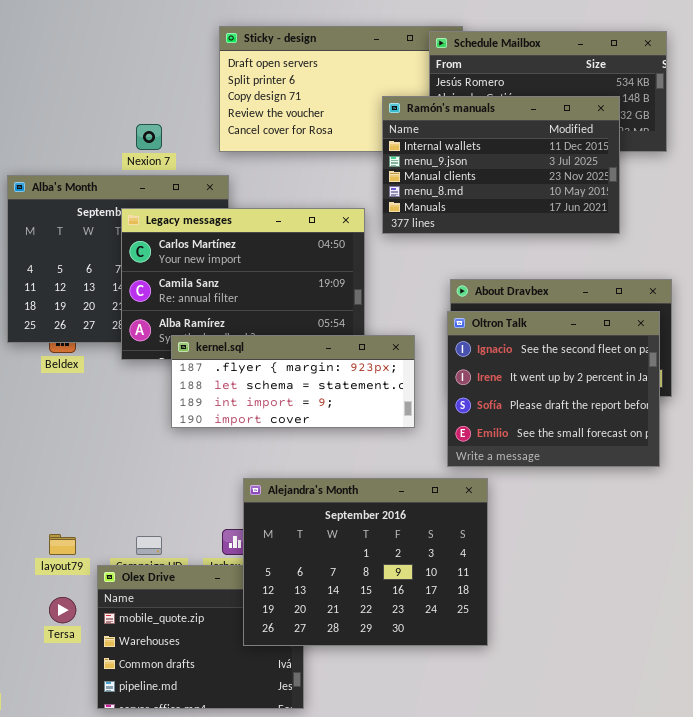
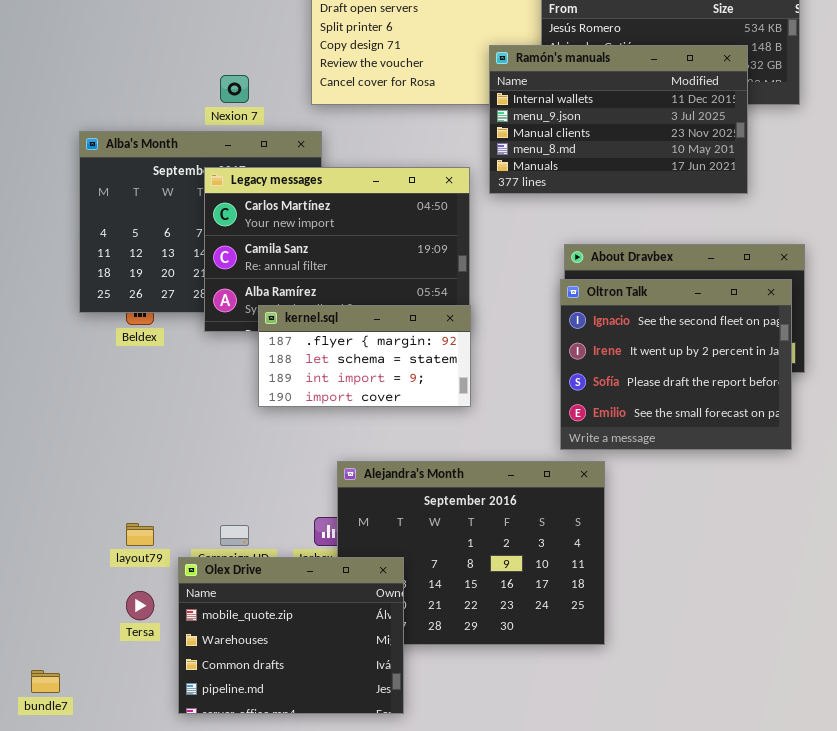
kernel.sql: [171,335,415,428] -> [258,305,471,407], resized
Olex Drive: [97,565,304,709] -> [178,557,404,714], raised

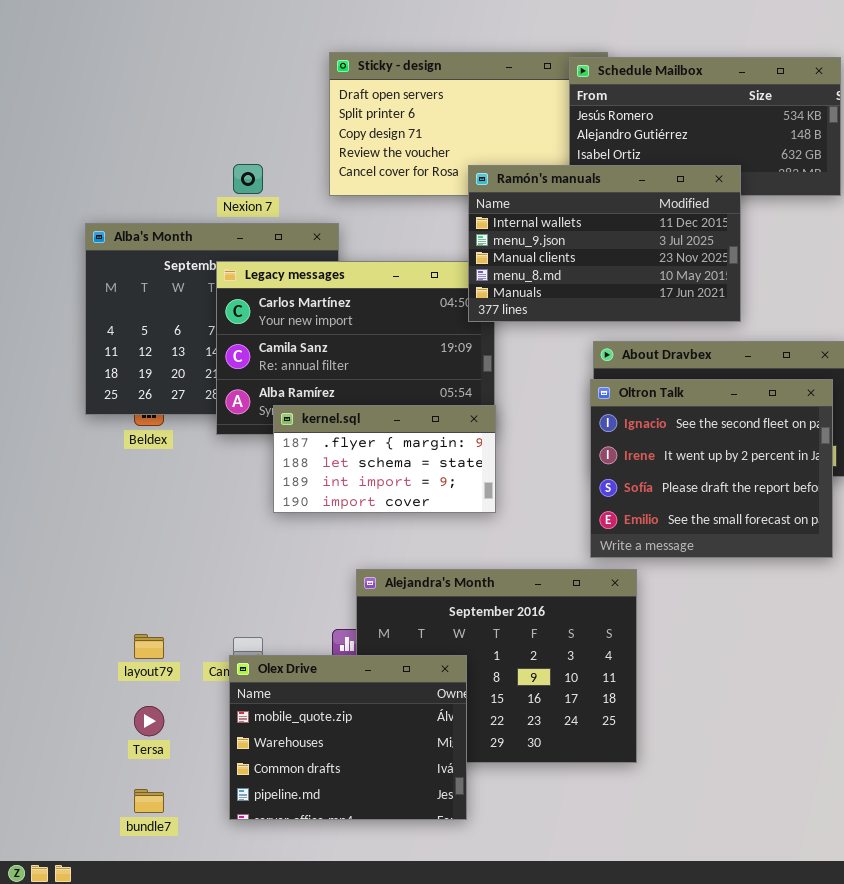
Ramón's manuals: [489,45,748,194] -> [468,165,741,322], moved
Olex Drive: [178,557,404,714] -> [229,655,467,820], moved
bundle7: [31,670,60,693] -> [134,789,164,813], moved

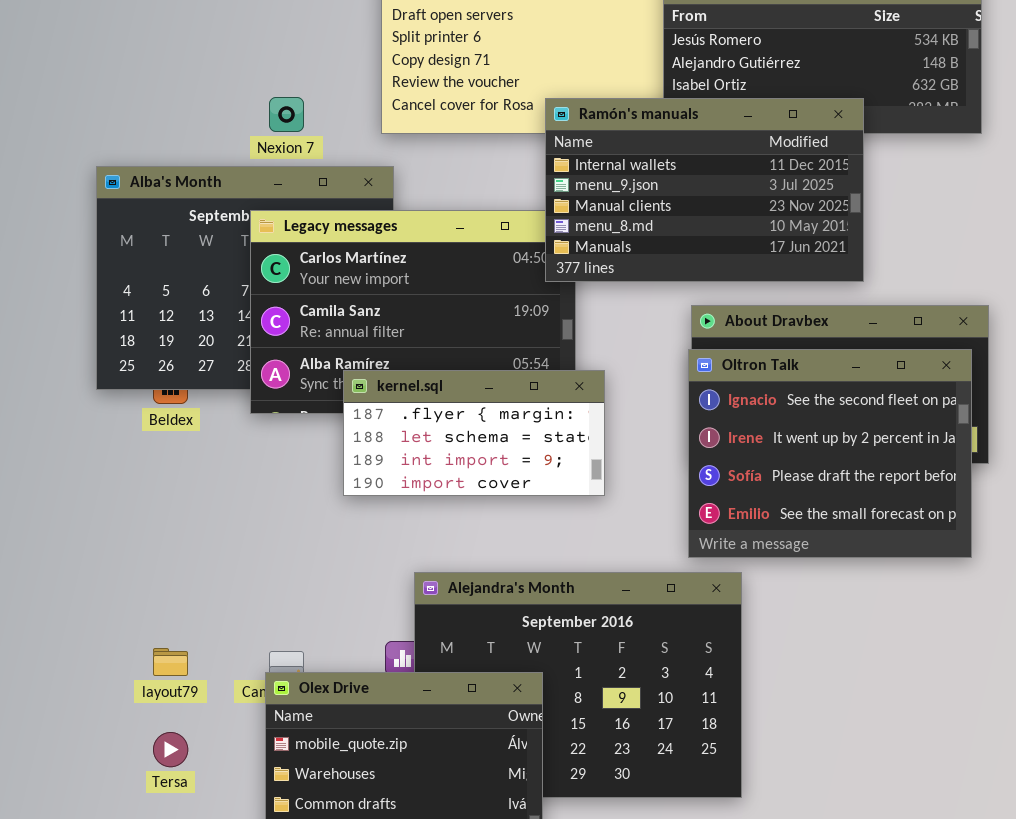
kernel.sql: [273,405,496,513] -> [343,370,605,496], moved

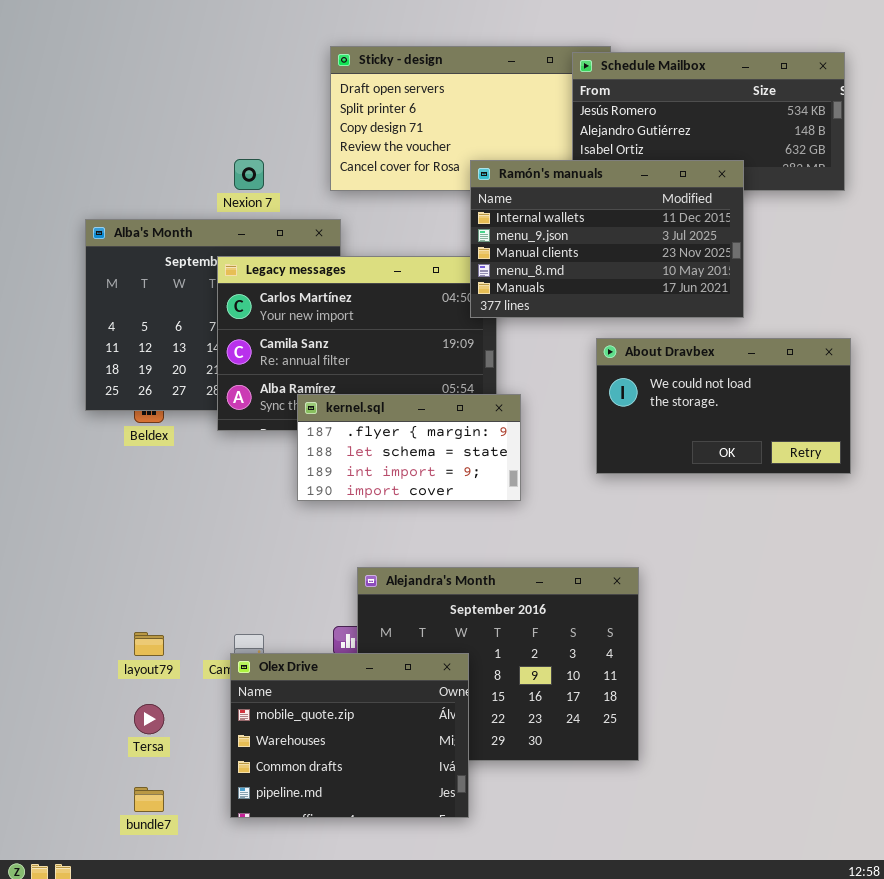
Oltron Talk: [688,349,972,558] -> none, closed

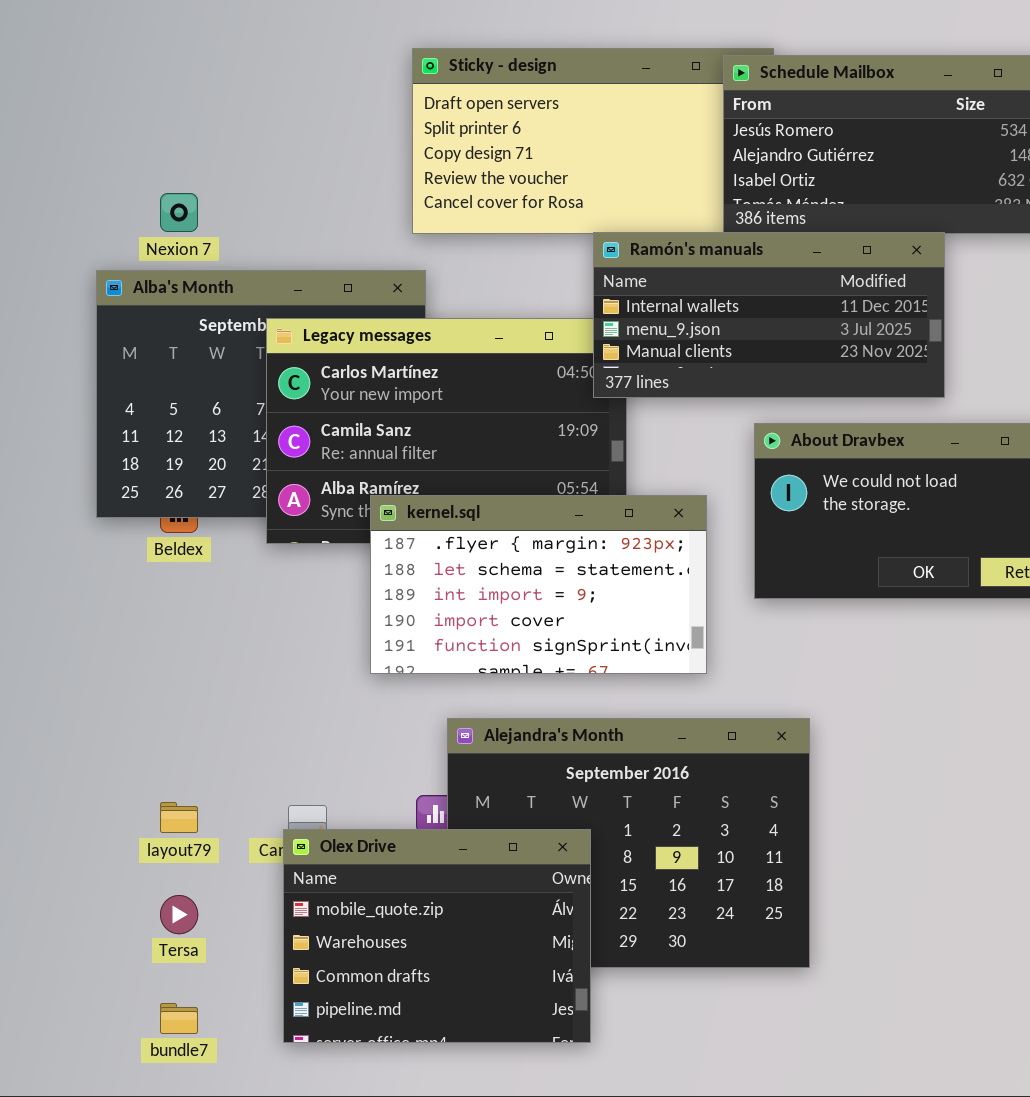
Nexion 7: [234,159,264,190] -> [160,193,198,232], moved
Ramón's manuals: [470,160,744,318] -> [593,232,945,398], resized
kernel.sql: [297,394,521,501] -> [370,495,707,674], resized

